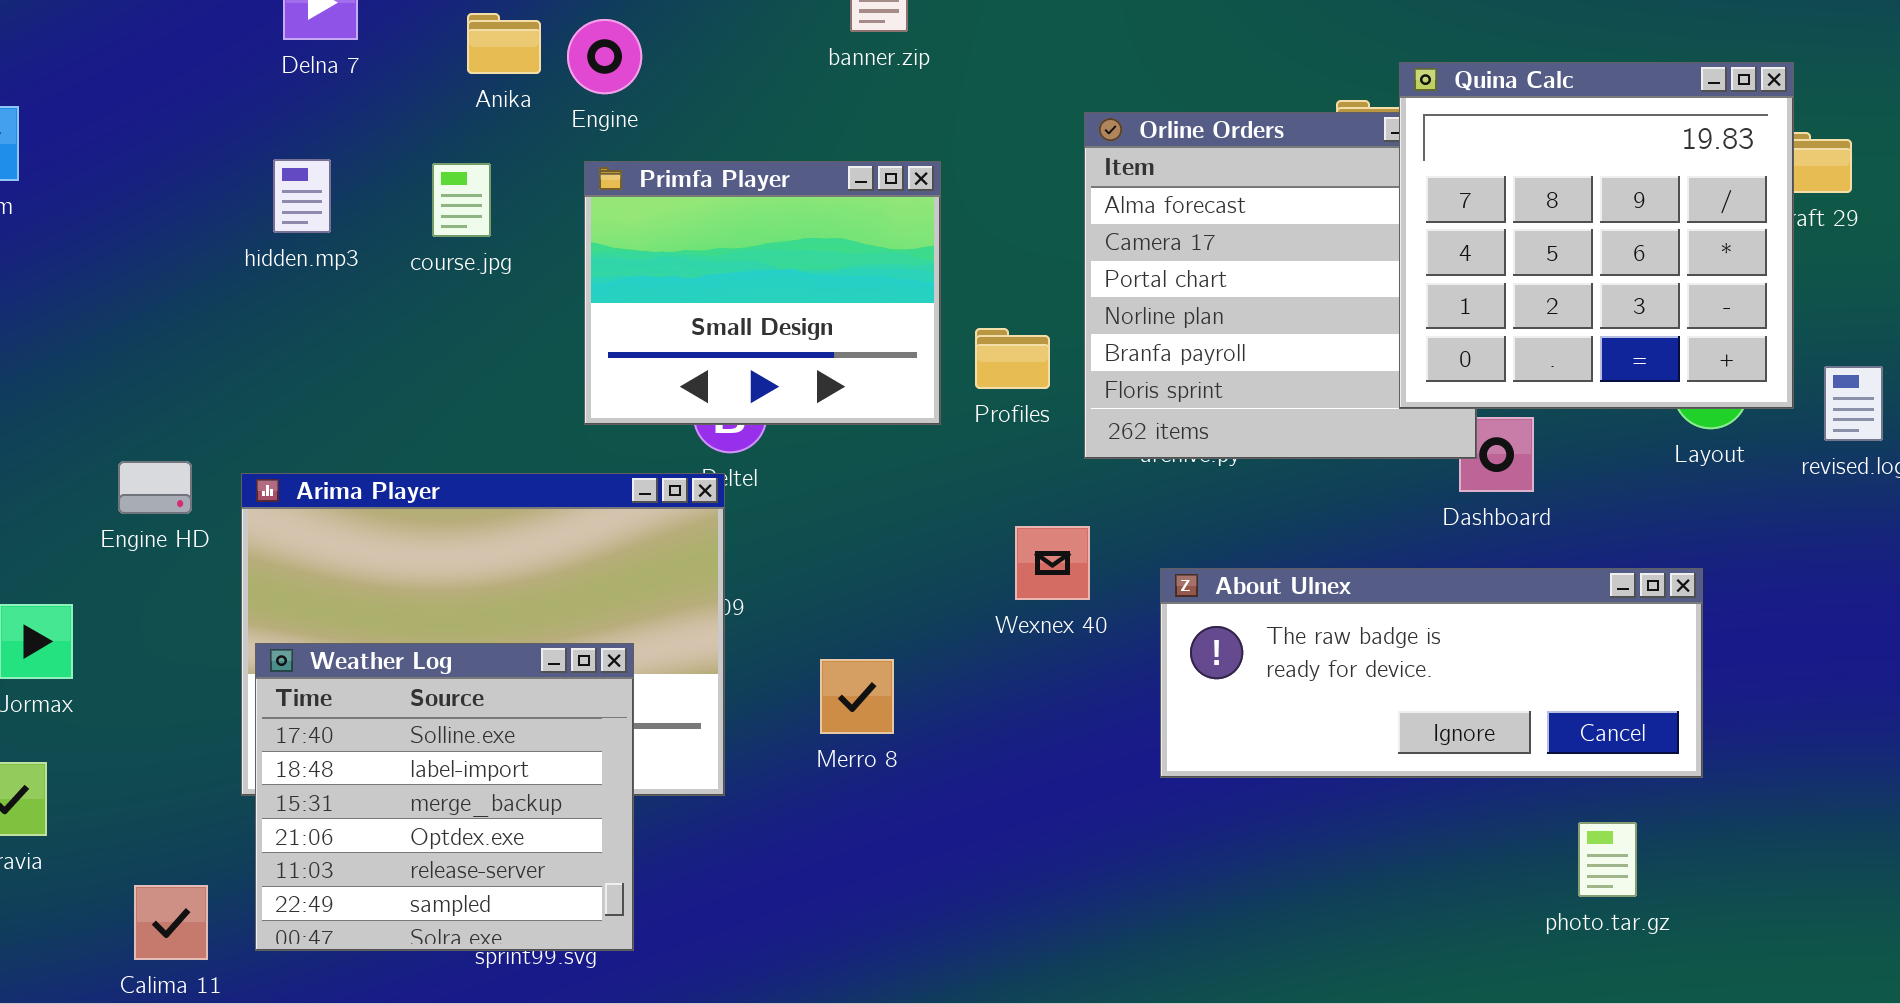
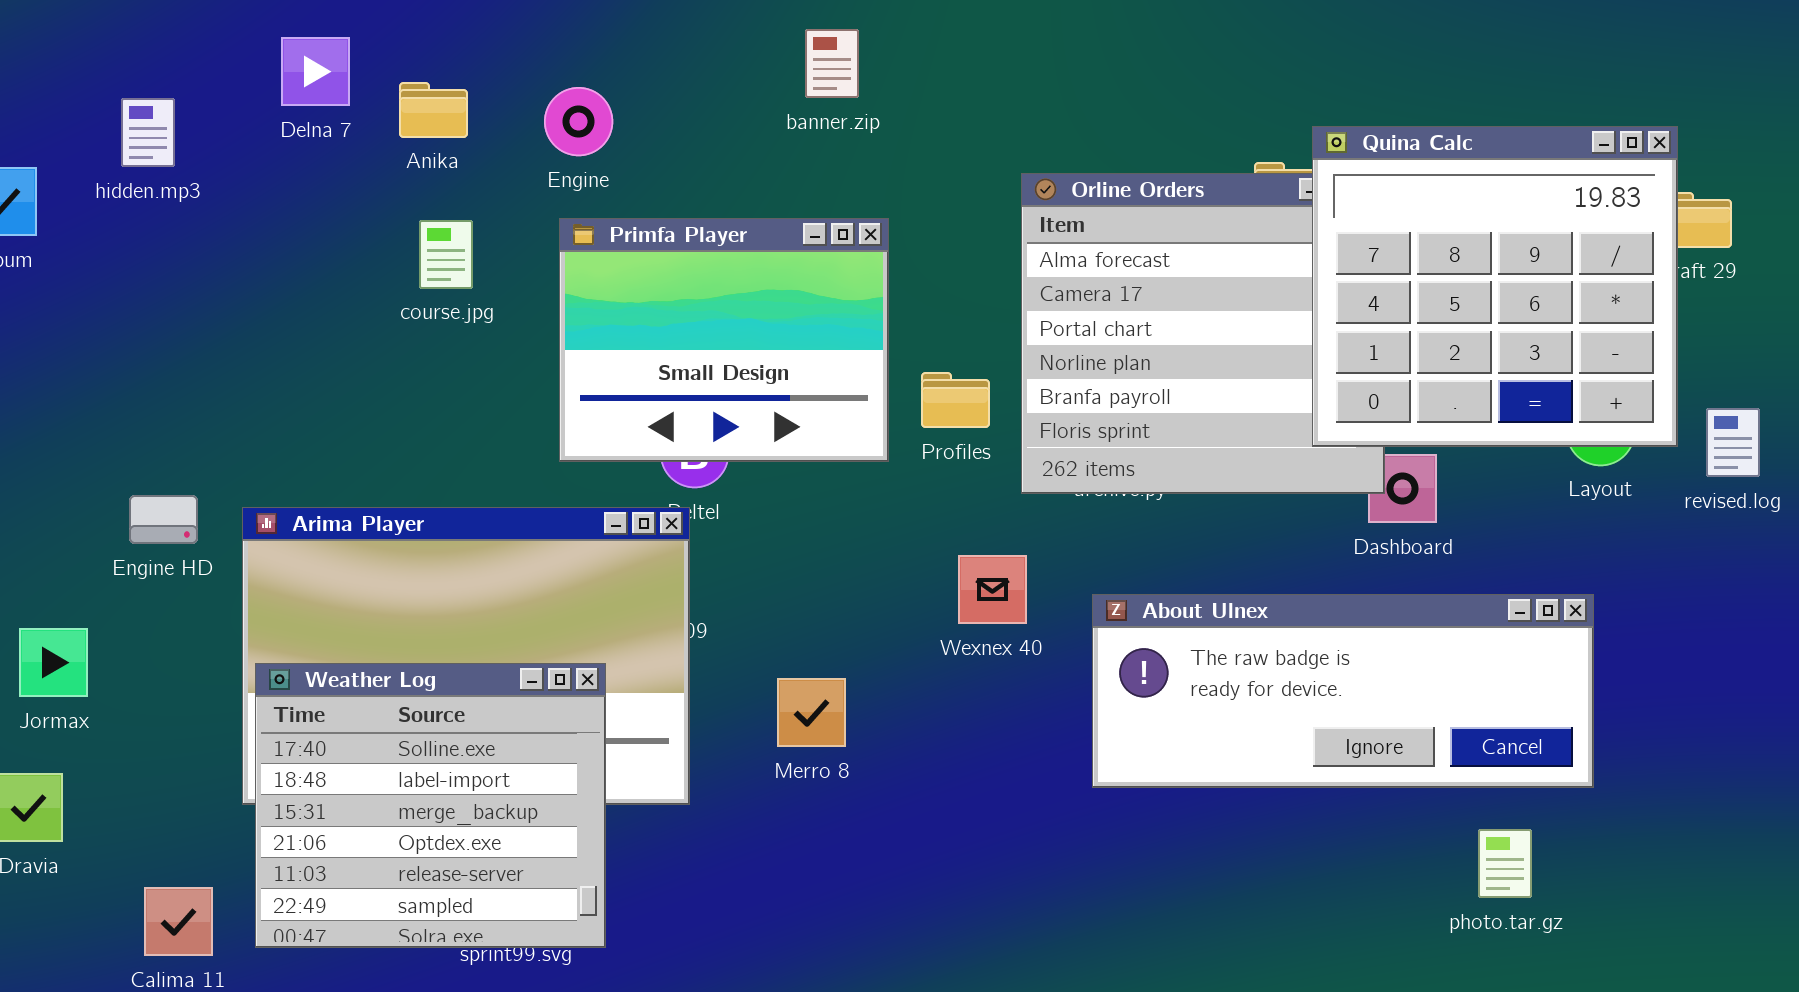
Anika: [467,13,541,74] -> [399,82,468,138], moved
hidden.mp3: [273,159,331,233] -> [121,98,175,167], moved

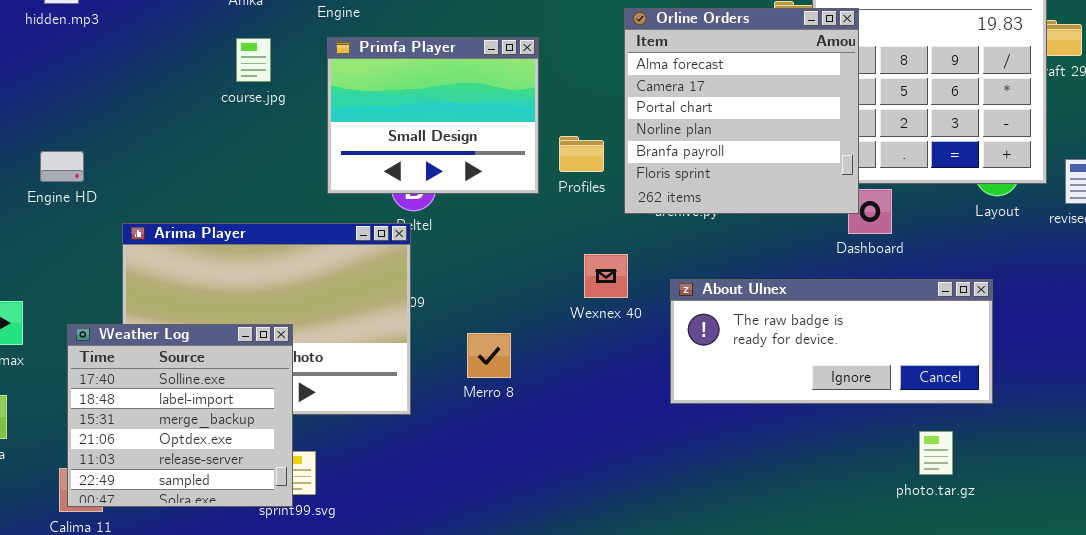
Orline Orders: [1021,173,1385,494] -> [624,8,859,214], raised
Engine HD: [129,495,198,544] -> [40,151,84,182], moved
Weather Log: [255,663,606,948] -> [67,324,293,507], moved

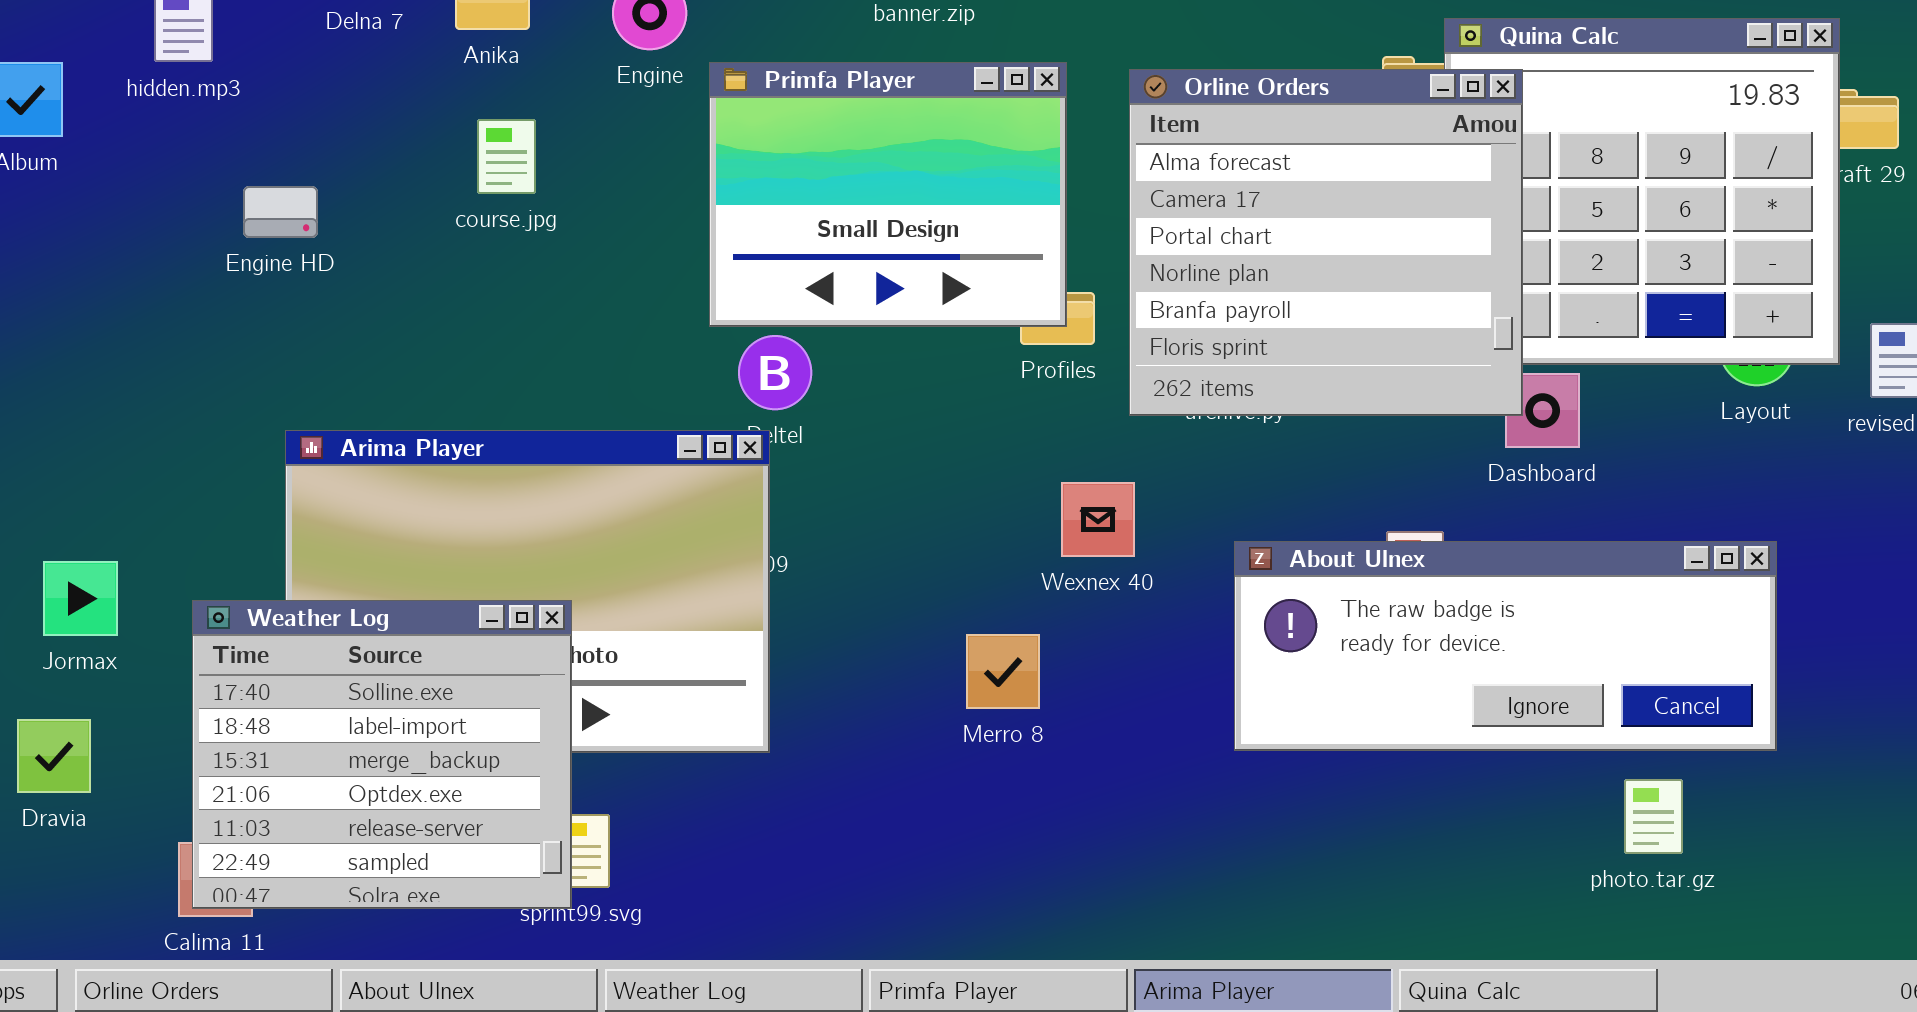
Primfa Player: [327,37,539,194] -> [709,62,1067,327], moved
Engine HD: [40,151,84,182] -> [243,186,318,238], moved
About Ulnex: [670,279,993,404] -> [1234,541,1777,751], moved
Merro 8: [467,333,511,378] -> [966,634,1040,709], moved

